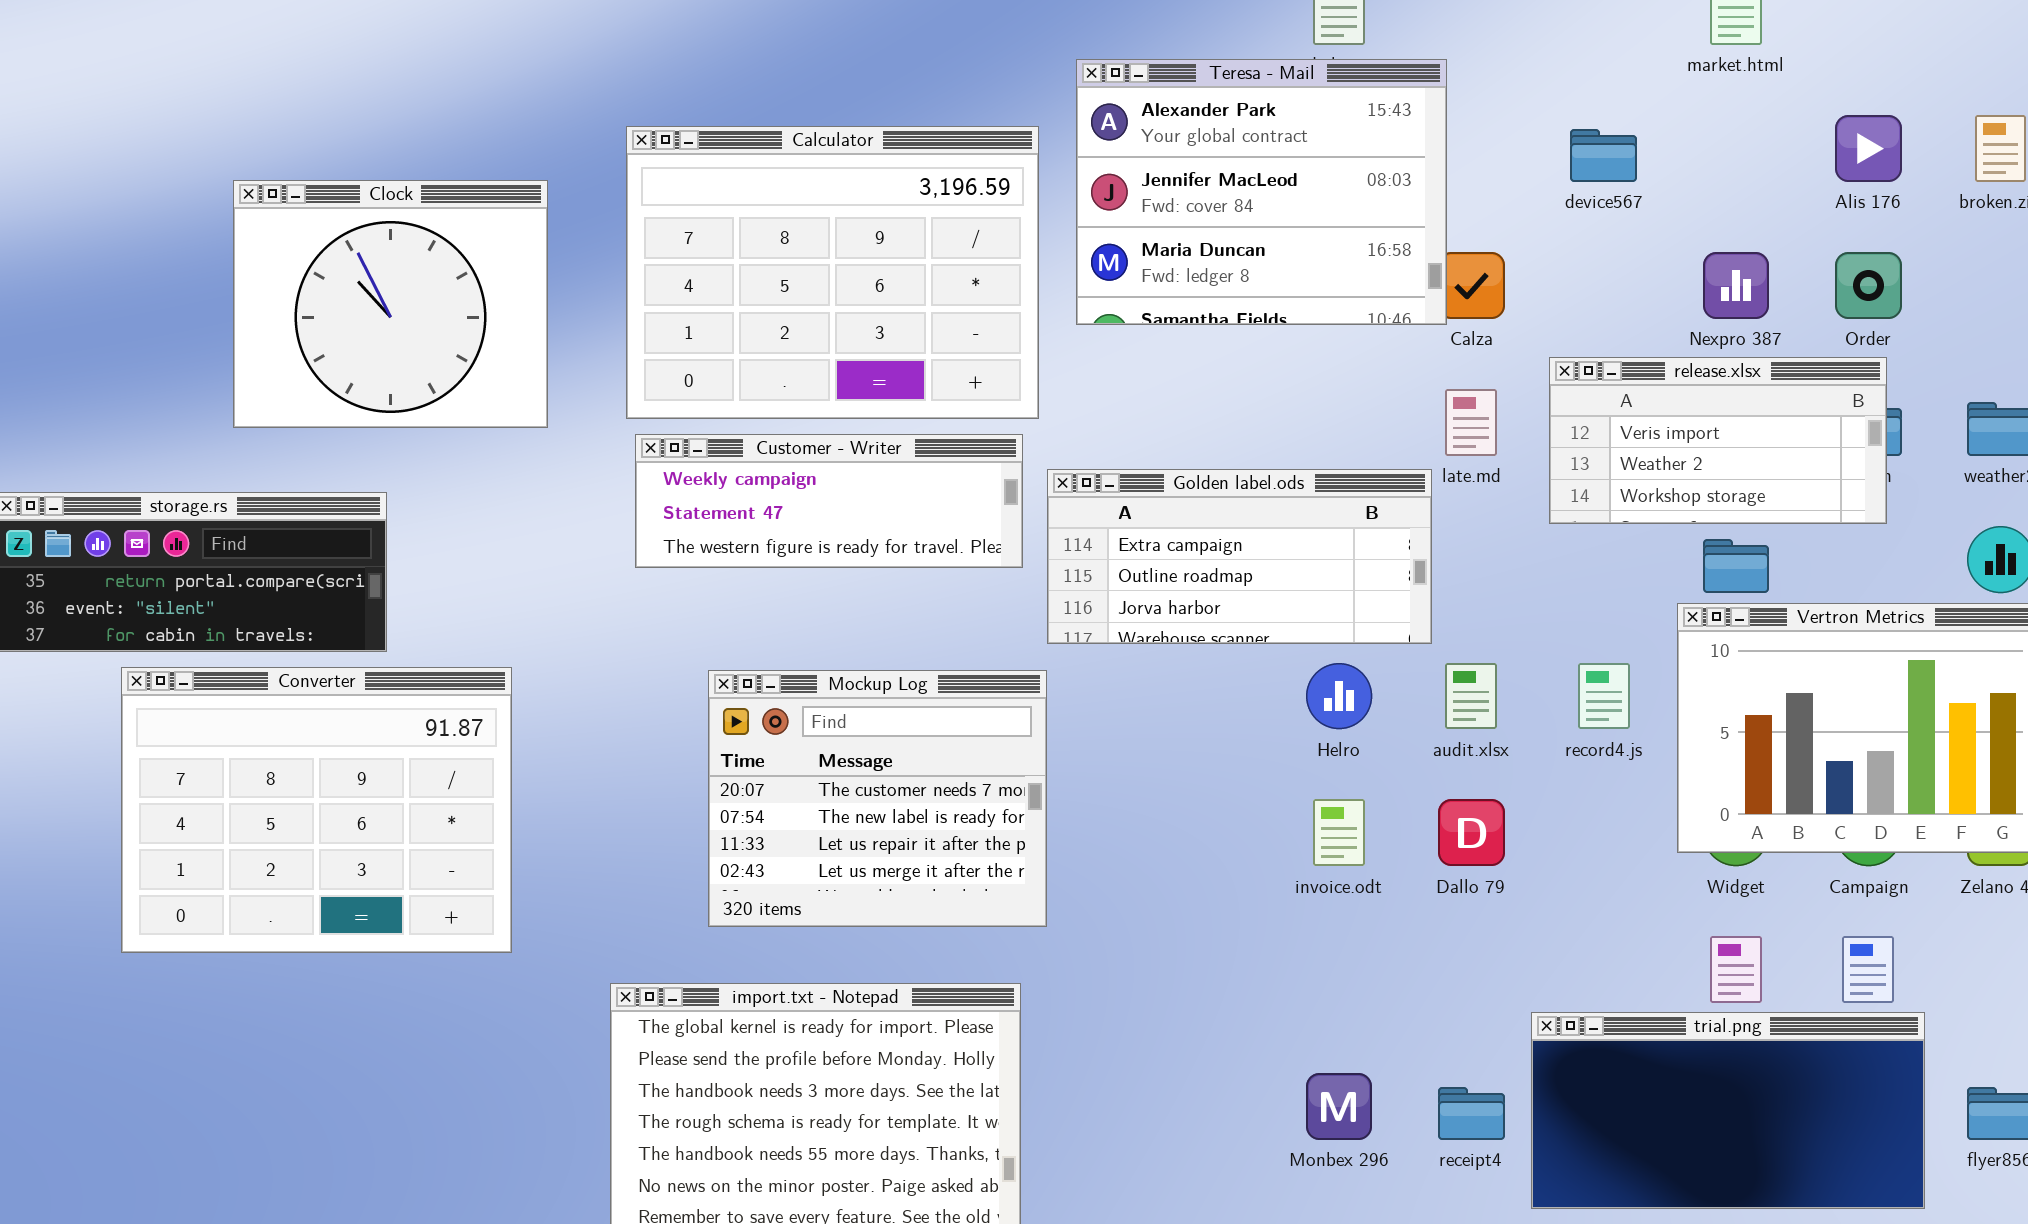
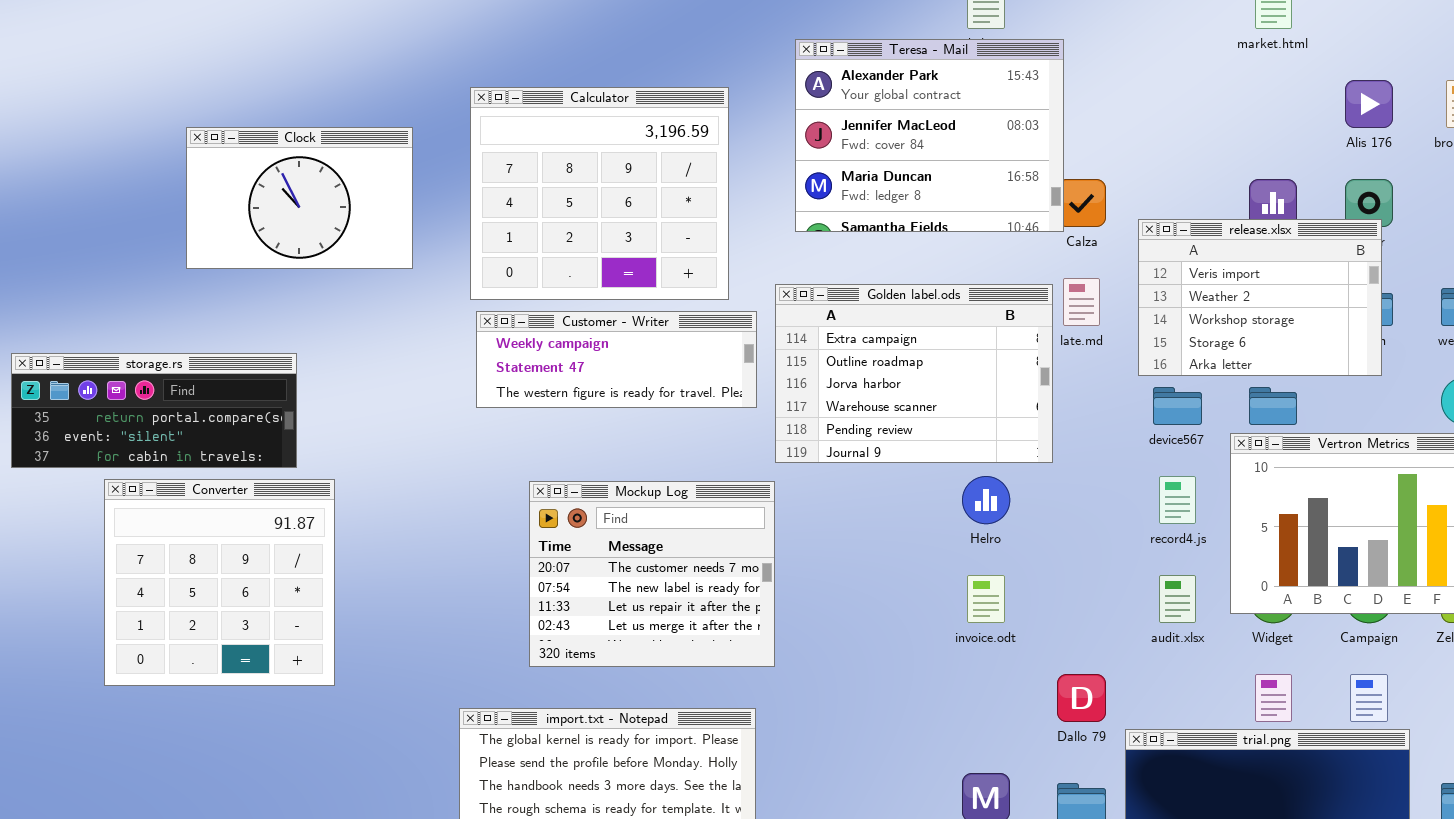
Calculator: [626,126,1039,419] -> [470,87,729,300], resized
device567: [1570,129,1637,182] -> [1153,387,1202,425], moved
Clock: [233,180,548,428] -> [186,127,413,269], resized
release.xlsx: [1549,357,1887,524] -> [1138,219,1382,376], resized
Golden label.ods: [1047,469,1432,644] -> [775,284,1053,463], resized
audit.xlsx: [1445,663,1497,729] -> [1159,575,1196,623], moved
Converter: [121,667,512,953] -> [104,479,335,686], resized
Dallo 79: [1438,799,1505,866] -> [1057,674,1106,722], moved

